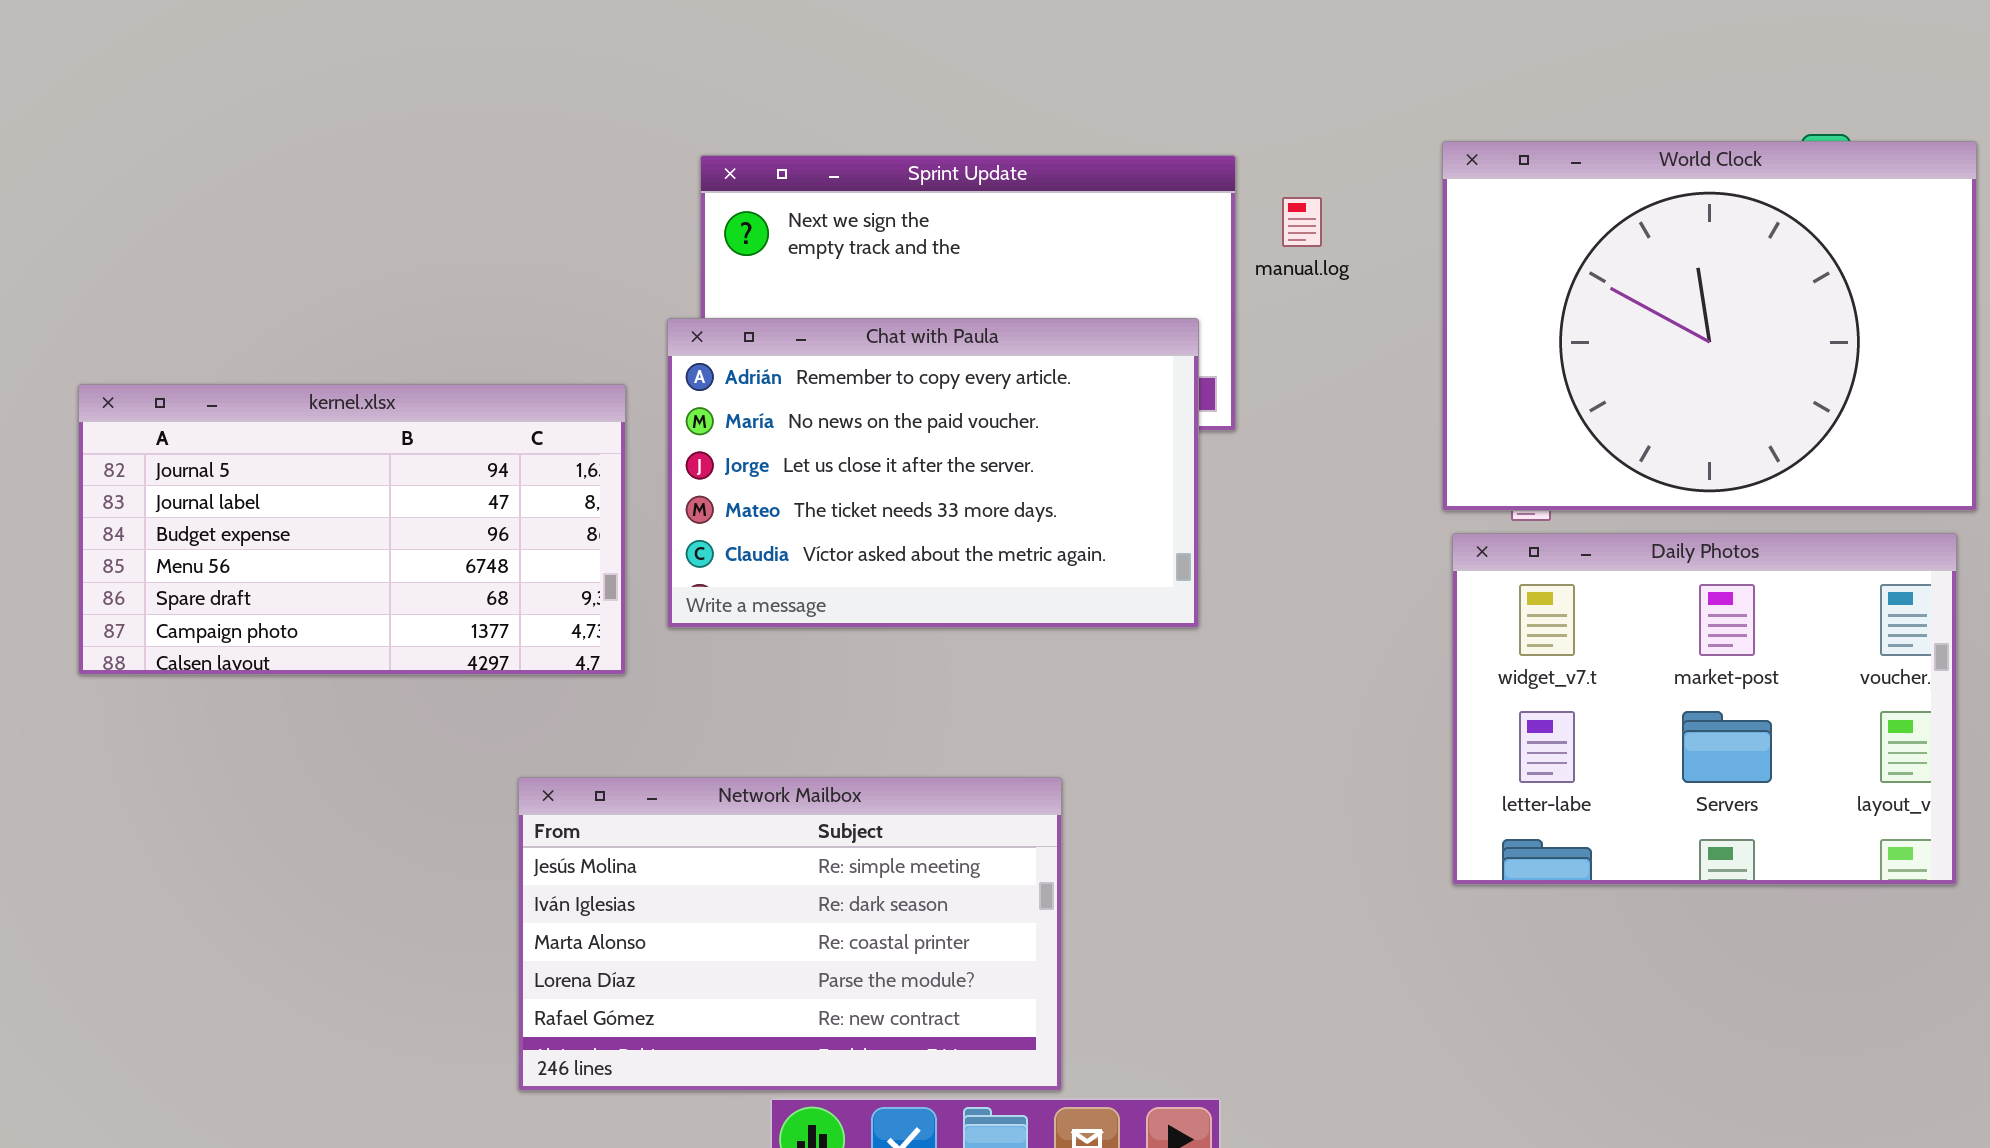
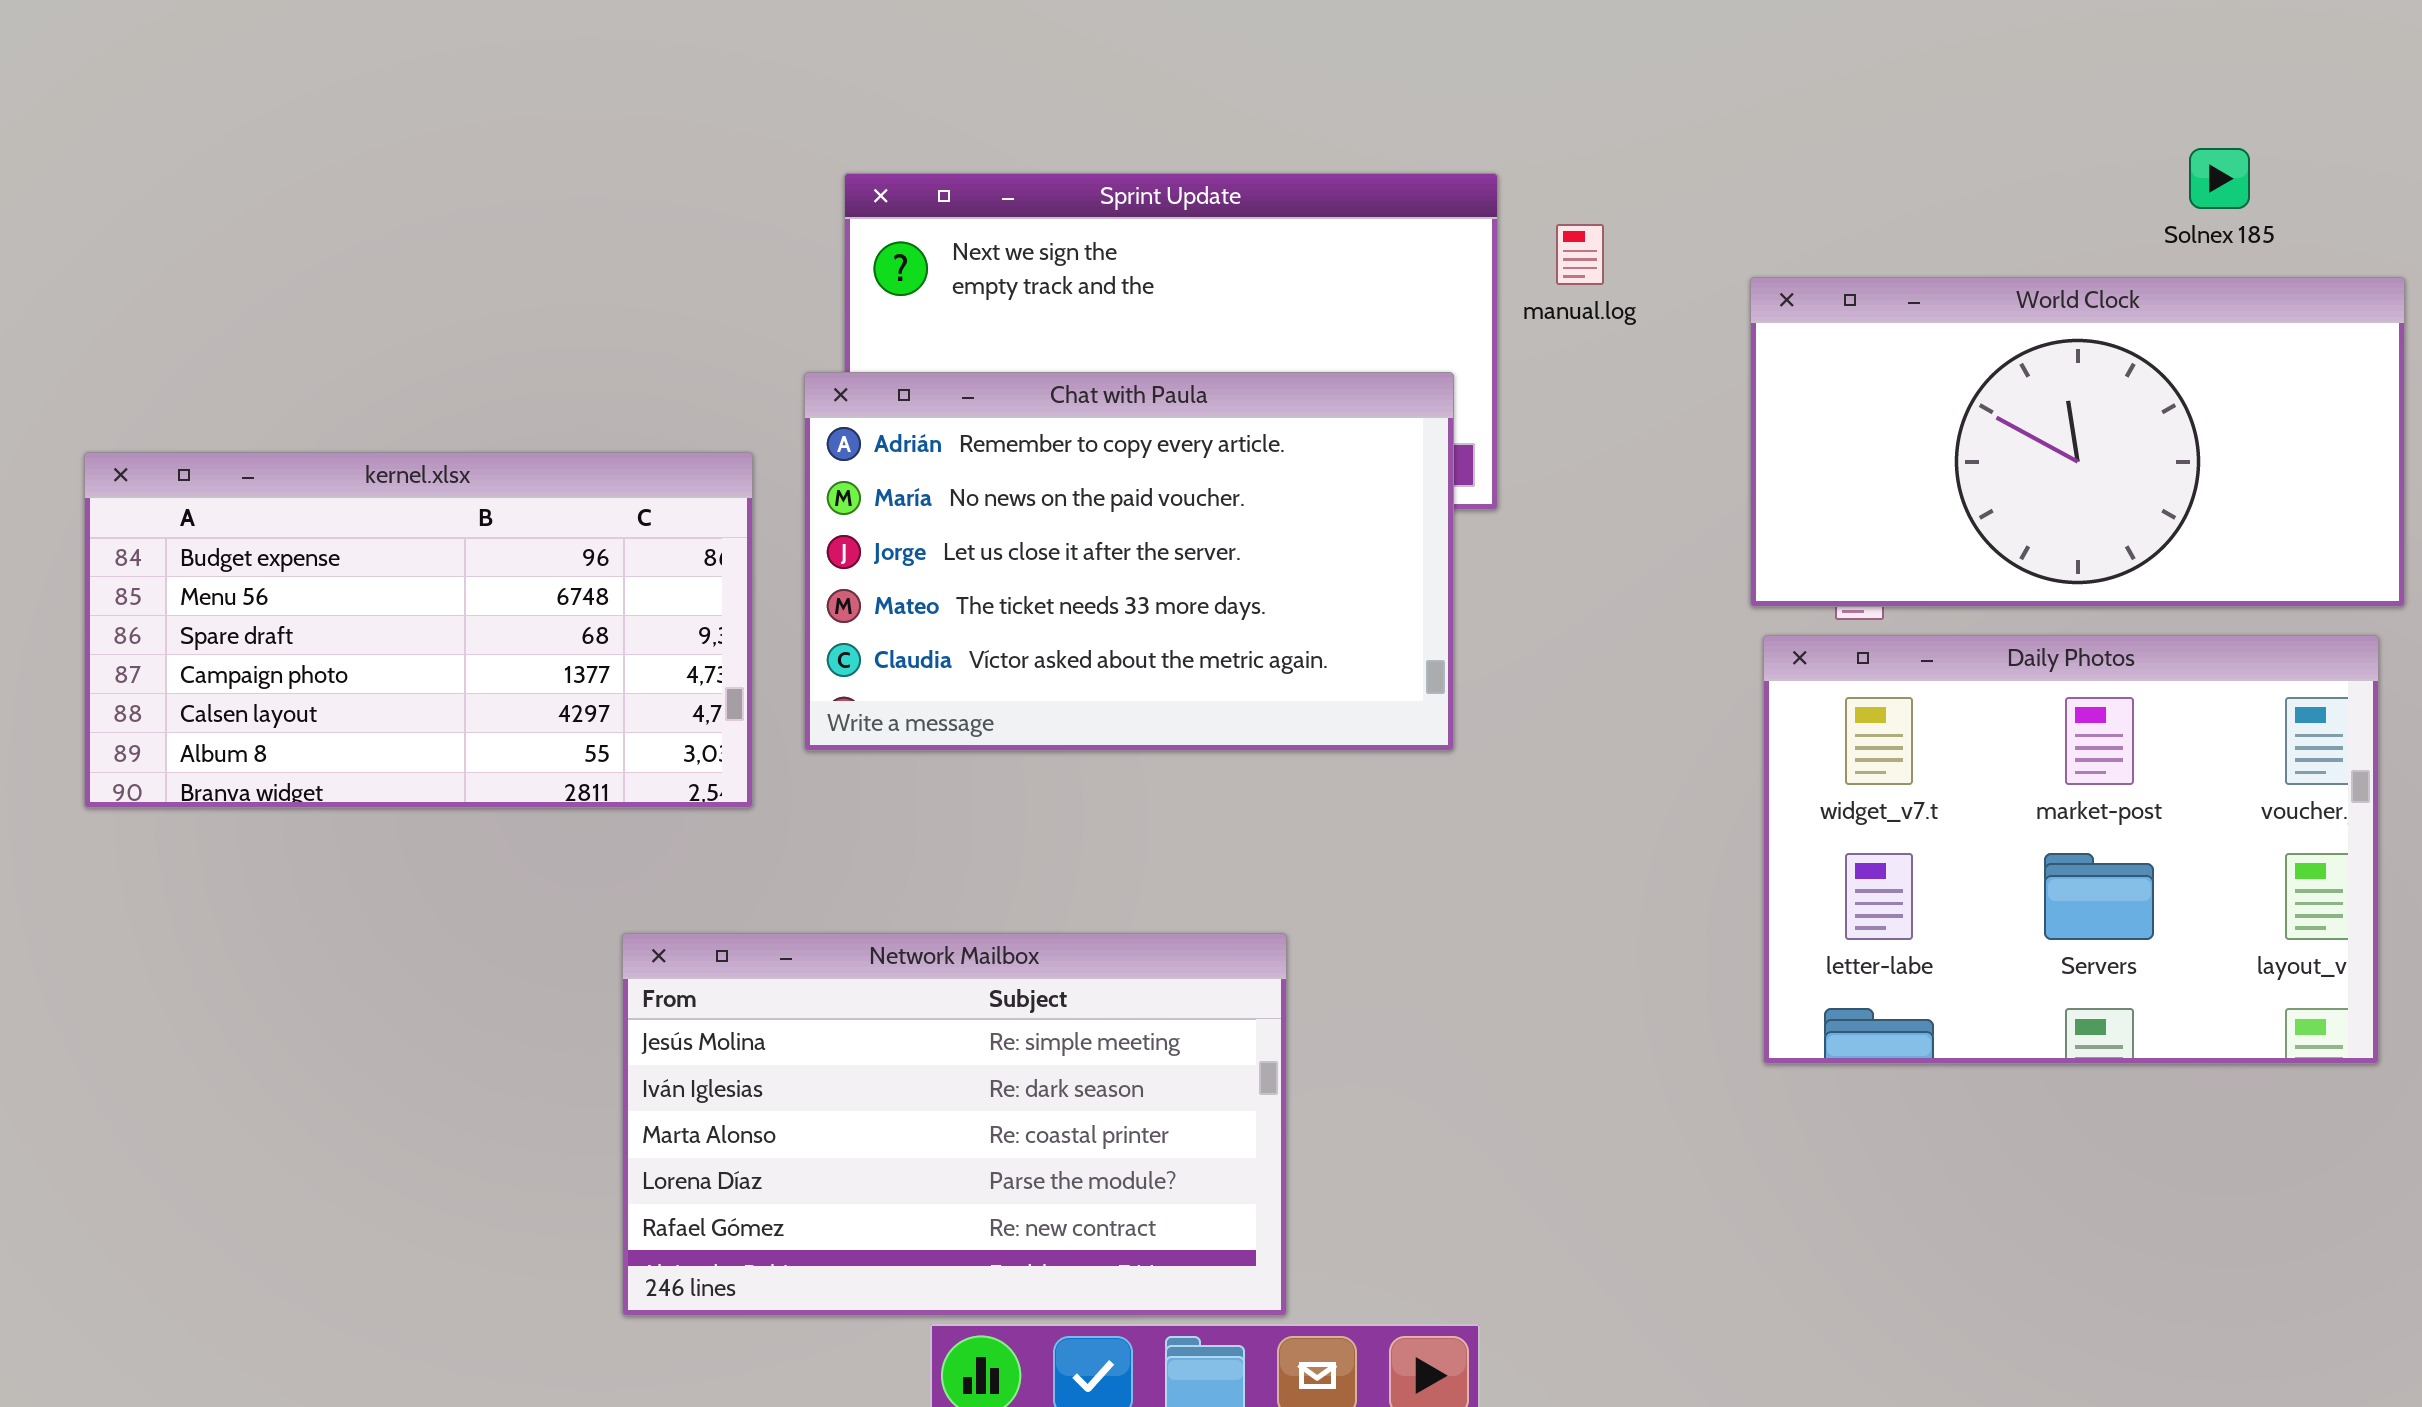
World Clock: [1442,141,1977,511] -> [1750,277,2405,607], resized
kernel.xlsx: [78,384,626,675] -> [84,452,753,808], scrolled down 2 rows

